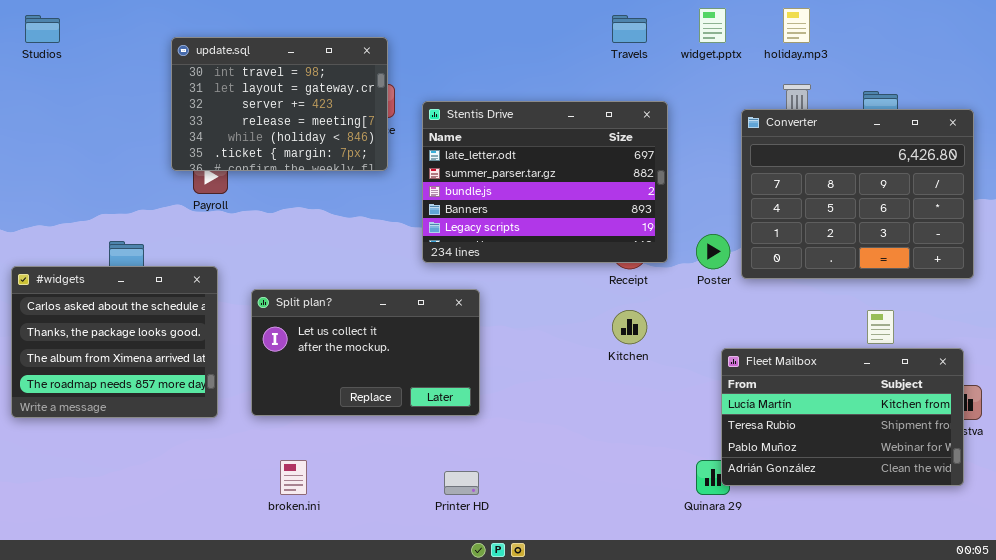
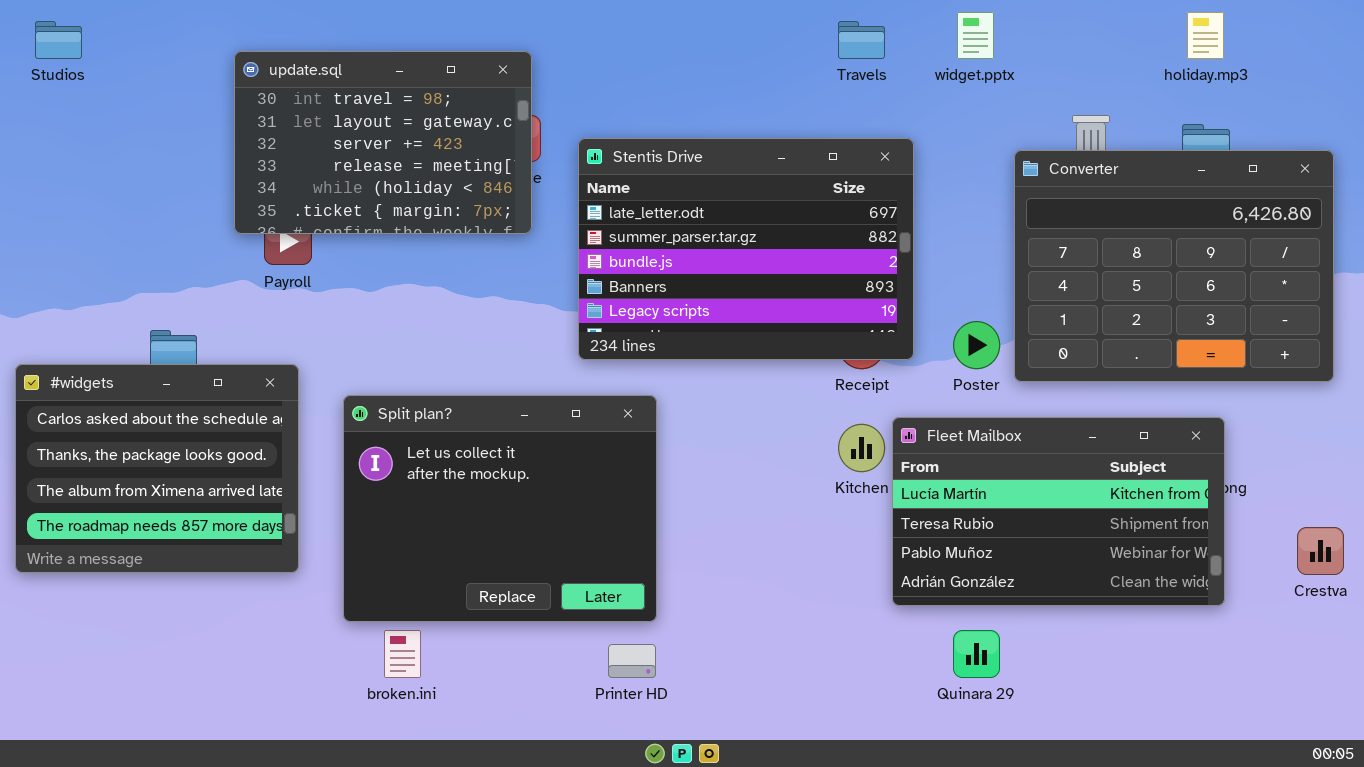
holiday.mp3: [783,8,810,43] -> [1187,12,1224,59], moved
Split plan?: [251,289,480,416] -> [343,395,657,622], resized
Fleet Mailbox: [721,348,964,486] -> [892,417,1225,606], moved

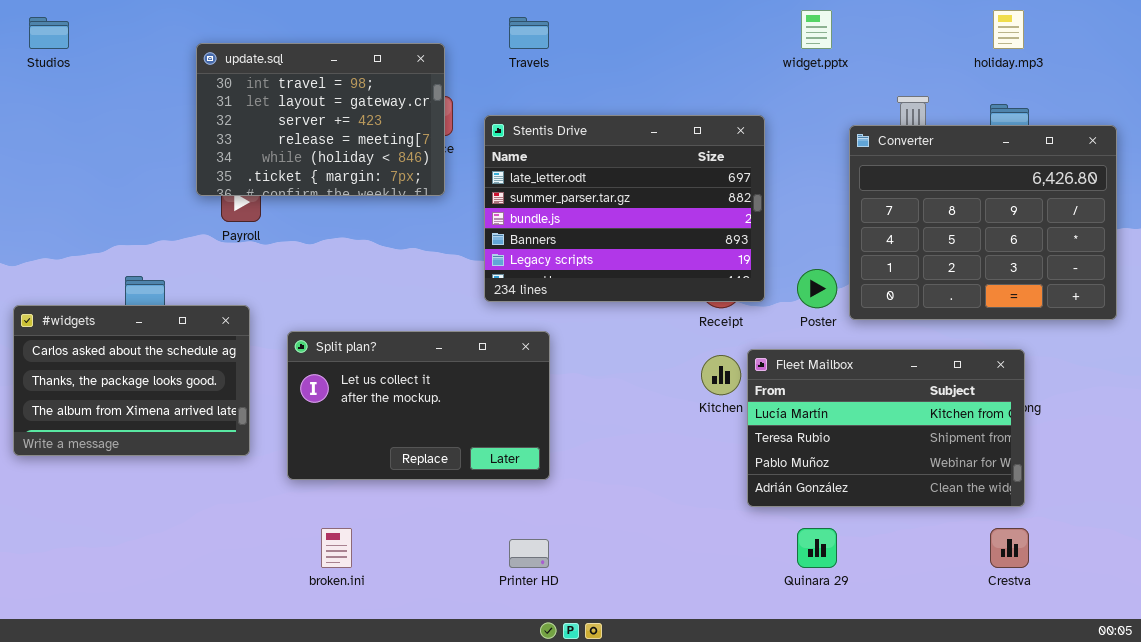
Travels: [838,21,885,59] -> [509,17,549,49], moved
#widgets: [15,364,299,573] -> [13,305,250,456], resized
Split plan?: [343,395,657,622] -> [287,331,550,480], resized
Crestva: [1297,527,1344,575] -> [990,528,1029,568], moved

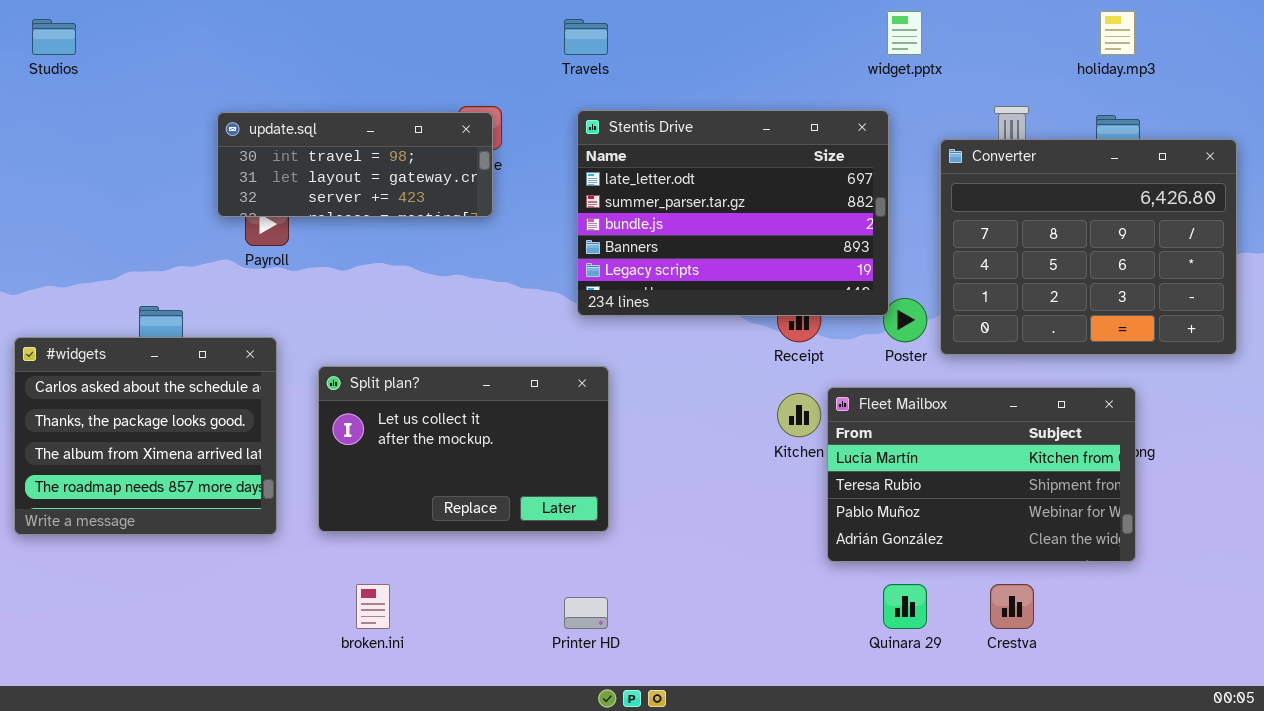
update.sql: [196,43,445,196] -> [217,112,493,217], resized
Stentis Drive: [484,115,765,302] -> [577,110,889,316], moved
#widgets: [13,305,250,456] -> [14,337,277,535], resized
Crestva: [990,528,1029,568] -> [990,584,1034,629], moved

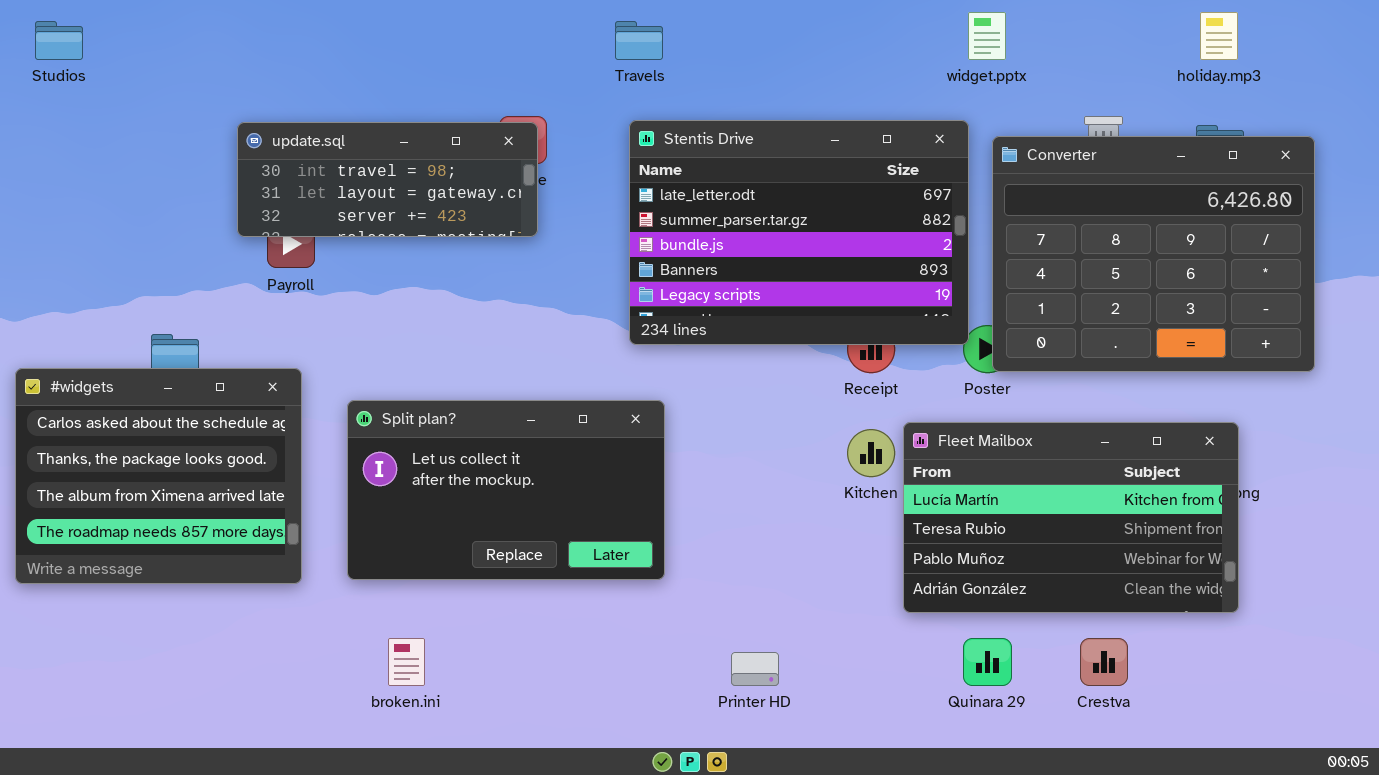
Converter: [940,139,1237,355] -> [992,136,1315,372], moved
Printer HD: [564,597,608,629] -> [731,652,779,686], moved

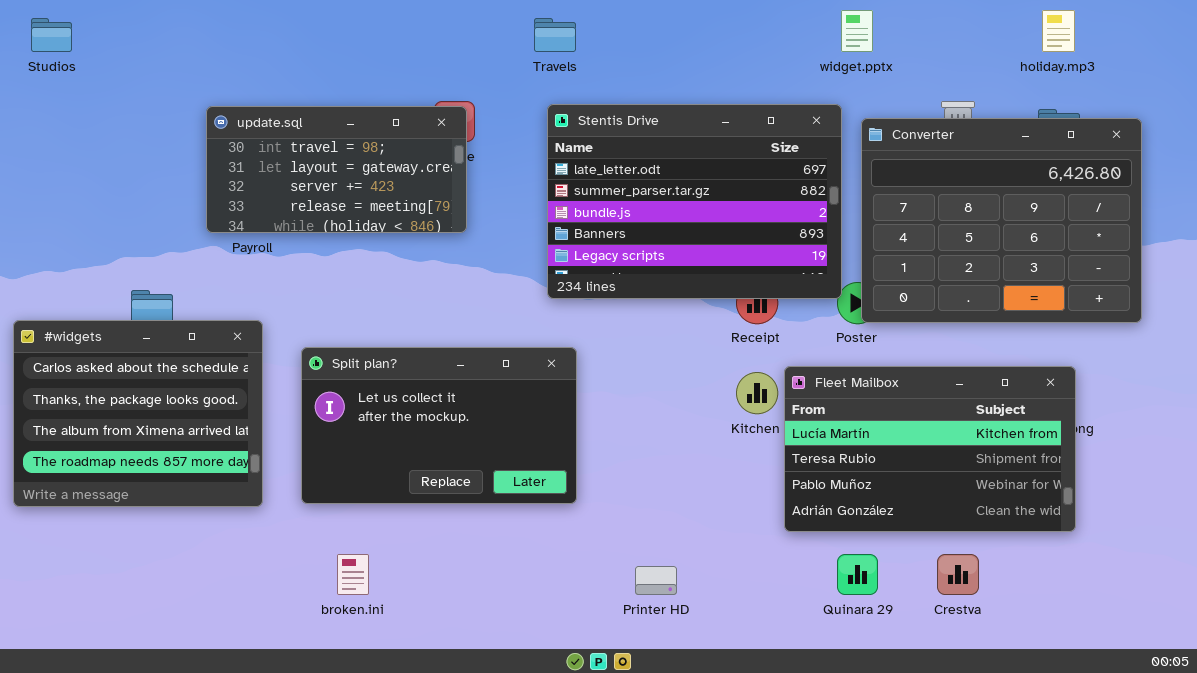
update.sql: [237,122,538,237] -> [206,106,467,233], resized

